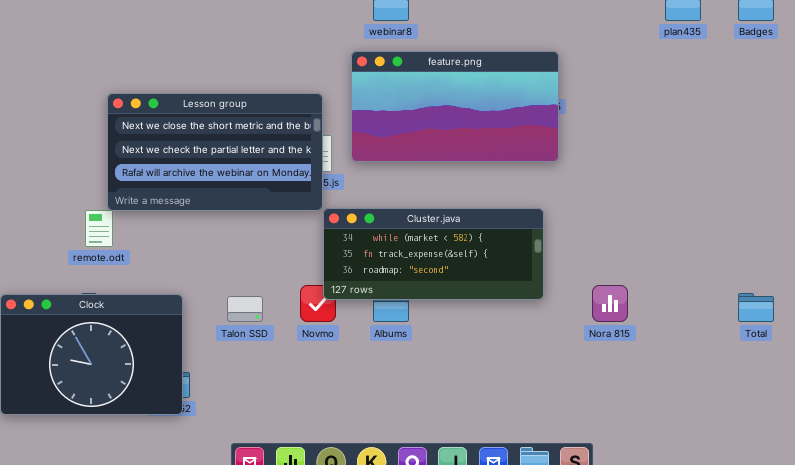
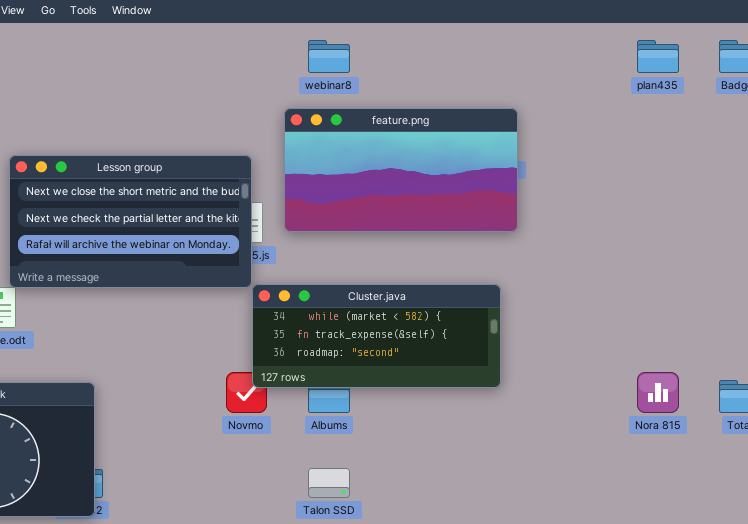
Nora 815: [592,285,628,322] -> [637,372,679,413], moved
Talon SSD: [227,296,263,322] -> [308,468,350,498], moved

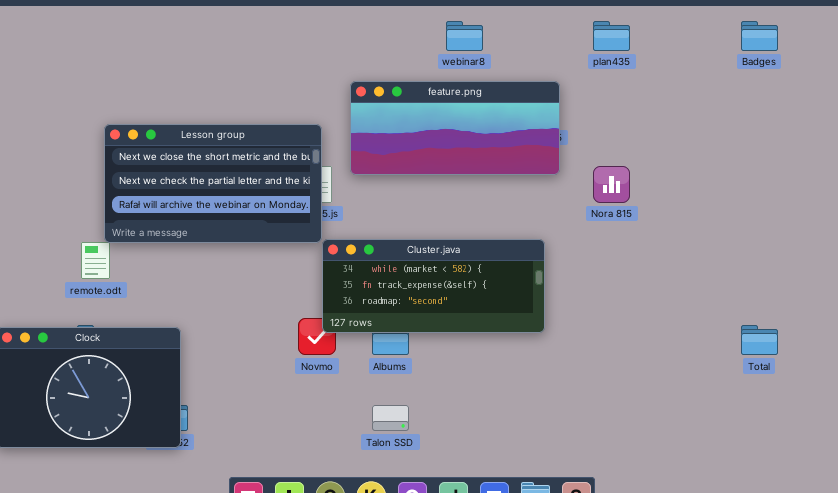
webinar8: [308,40,350,73] -> [446,21,483,51], moved
plan435: [637,40,679,73] -> [593,21,630,51], moved
feature.png: [284,108,518,232] -> [350,81,560,175], resized
Nora 815: [637,372,679,413] -> [593,166,630,203], moved

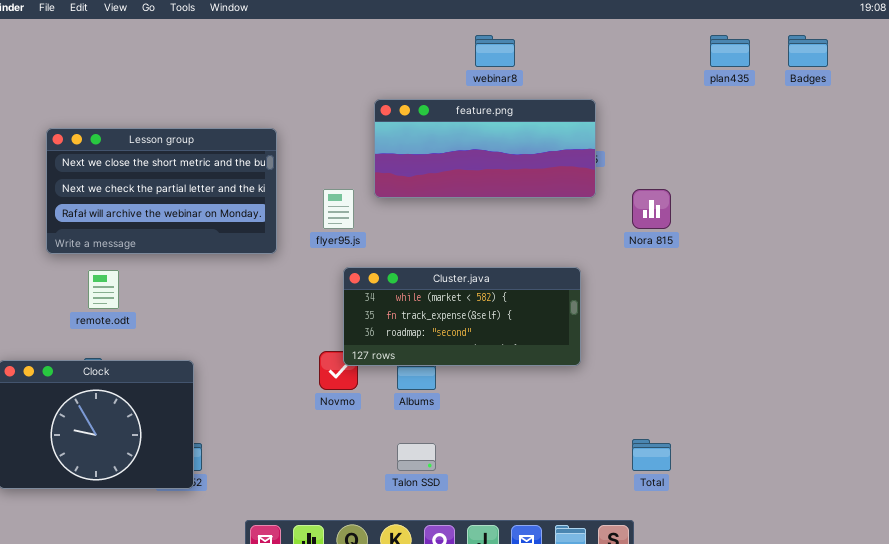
plan435: [593,21,630,51] -> [710,35,750,67], moved
Lesson group: [104,124,322,243] -> [46,128,277,254], moved
Total: [741,325,778,355] -> [632,439,671,471], moved

